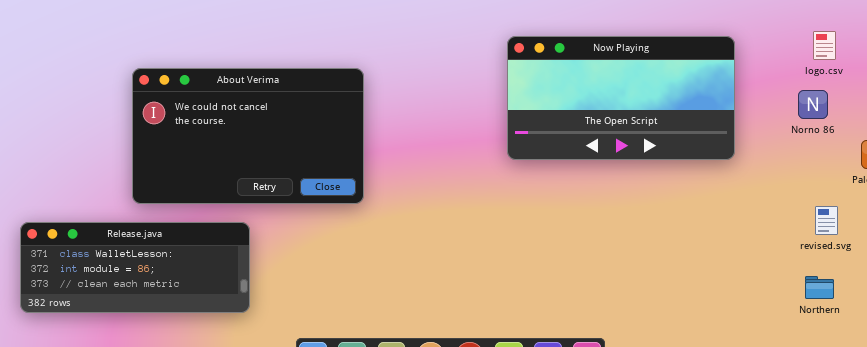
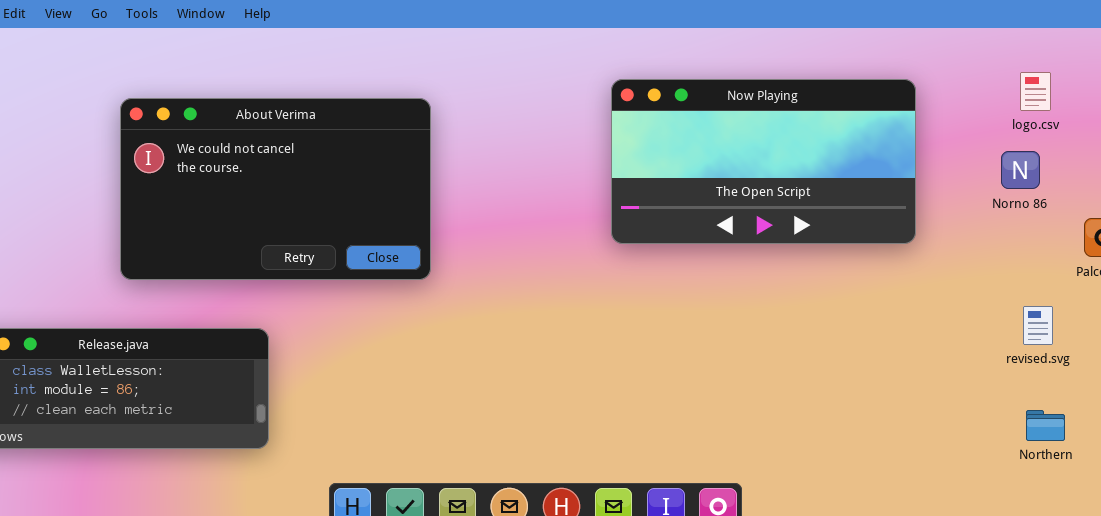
About Verima: [132,68,364,204] -> [120,98,431,280], moved
Northern: [805,276,834,299] -> [1026,410,1065,441], moved

